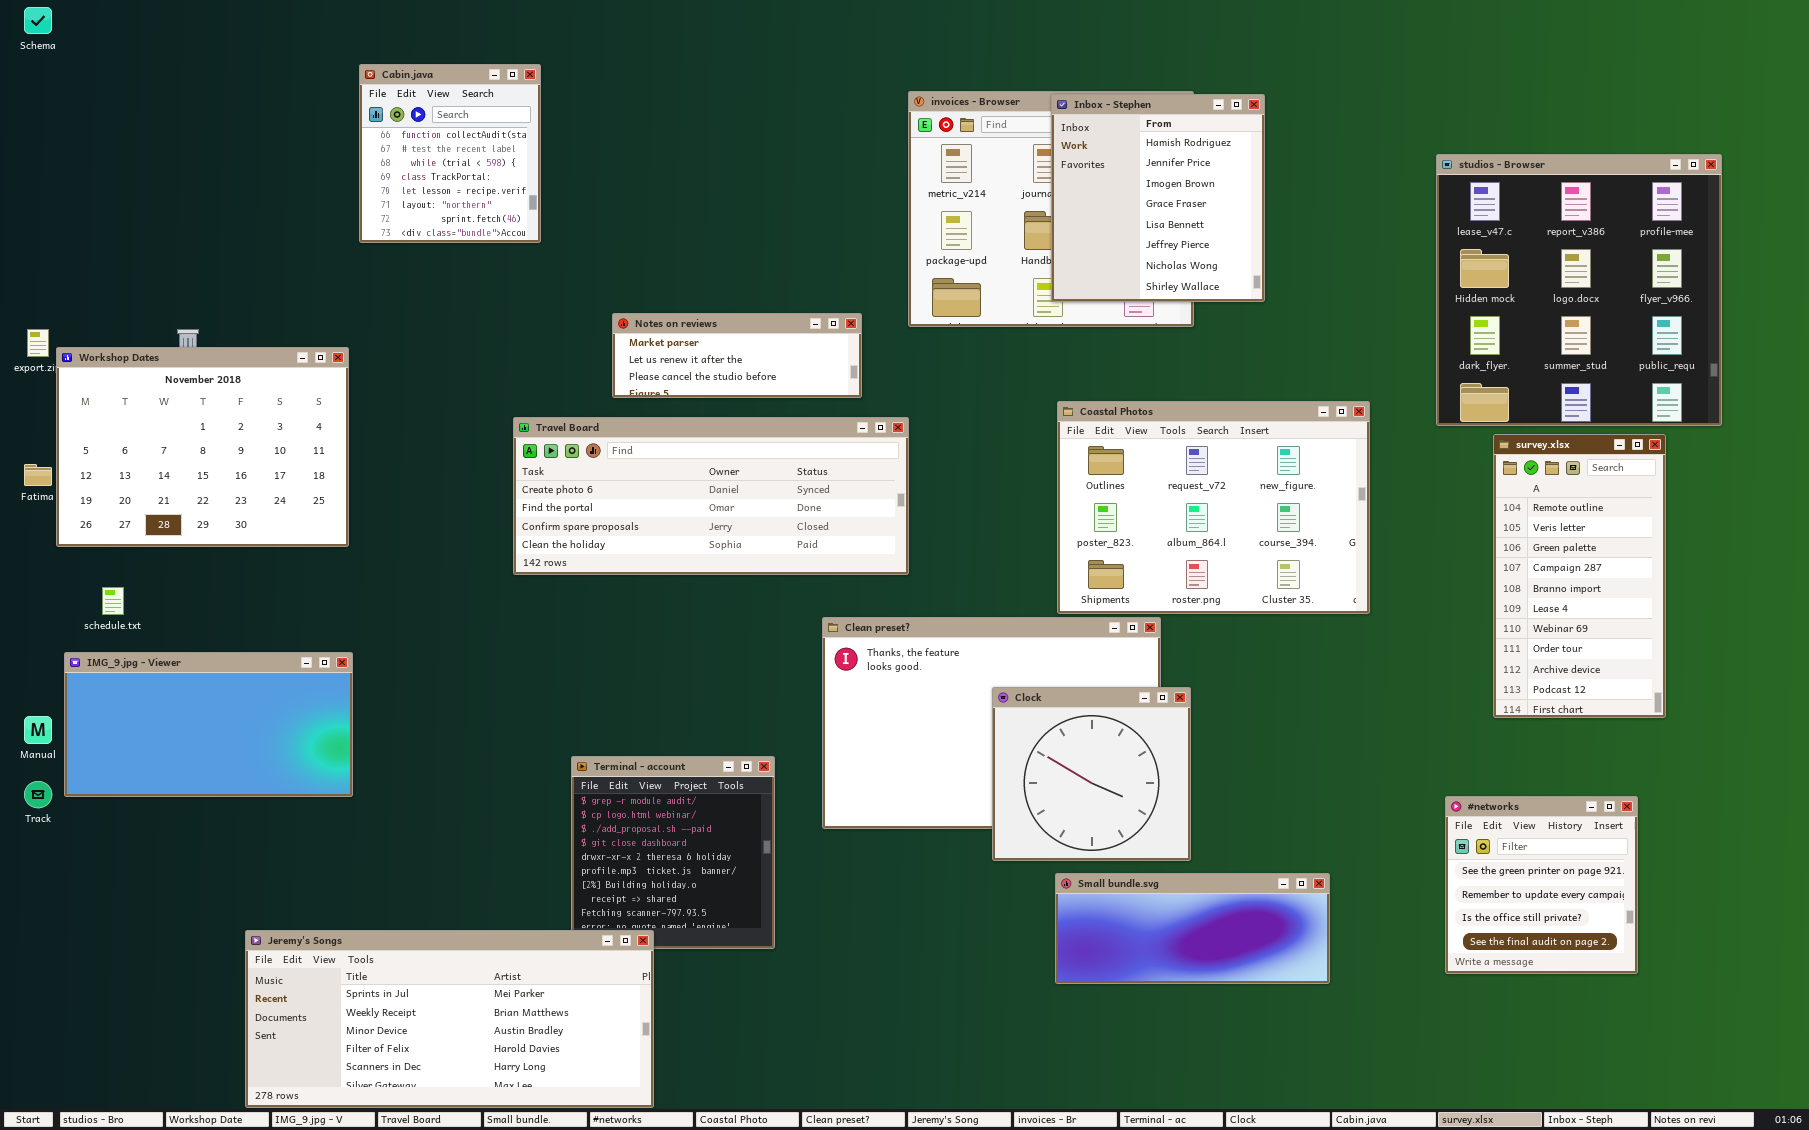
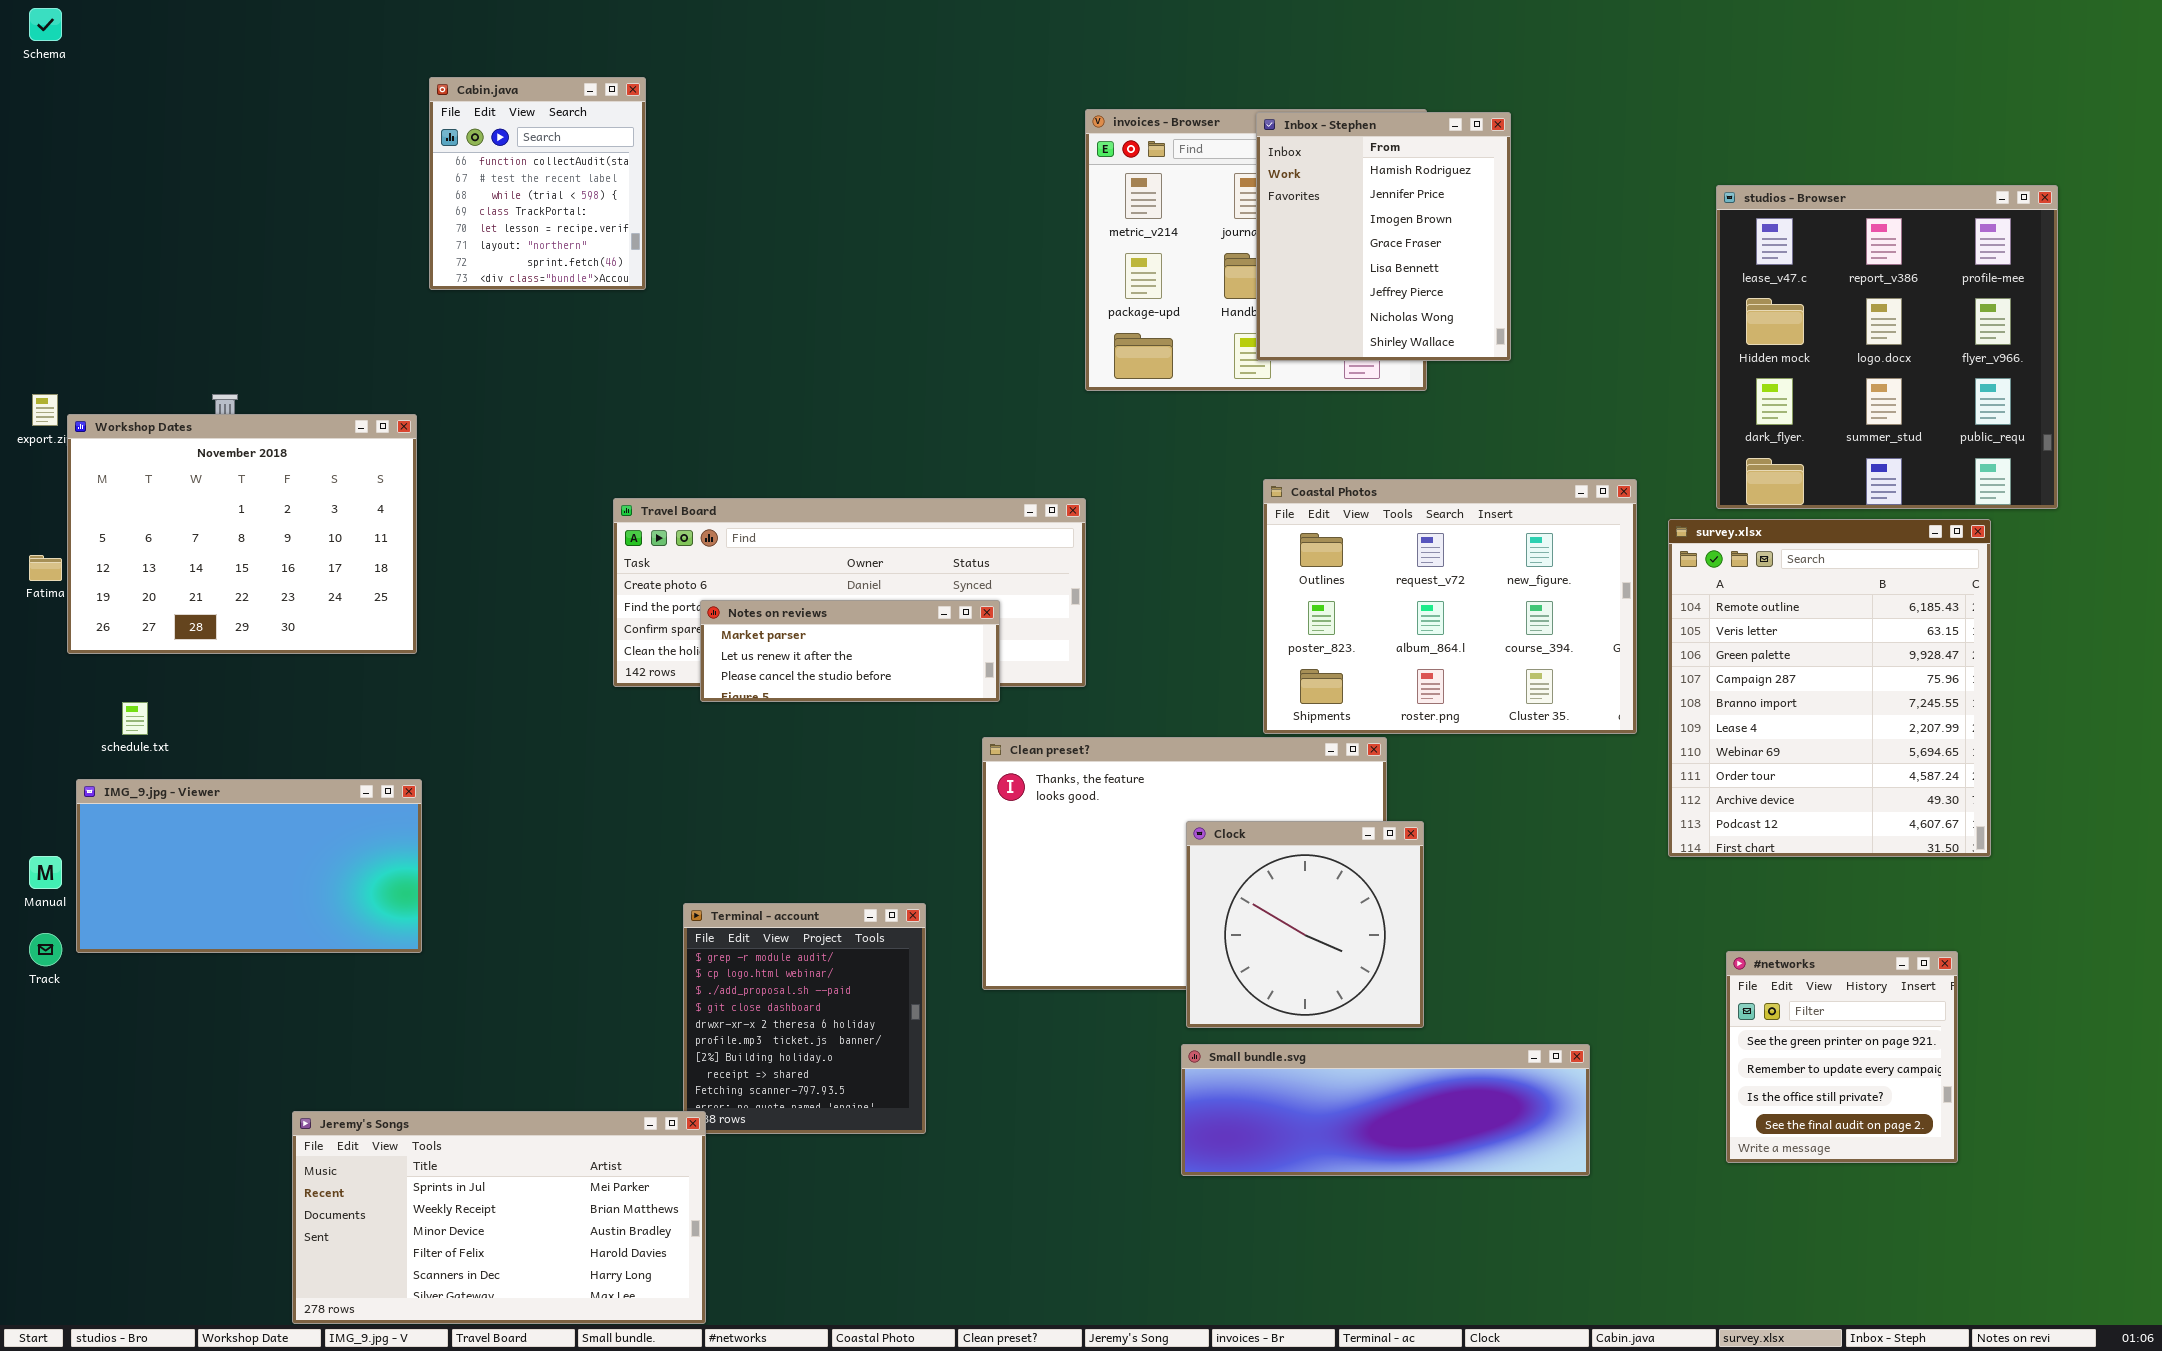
Notes on reviews: [612,313,862,398] -> [700,600,1000,702], moved
survey.xlsx: [1493,434,1666,718] -> [1668,519,1991,857], resized
Small bundle.svg: [1055,873,1330,984] -> [1181,1044,1590,1176], resized
Jeremy's Songs: [245,930,654,1108] -> [292,1111,706,1324], resized

